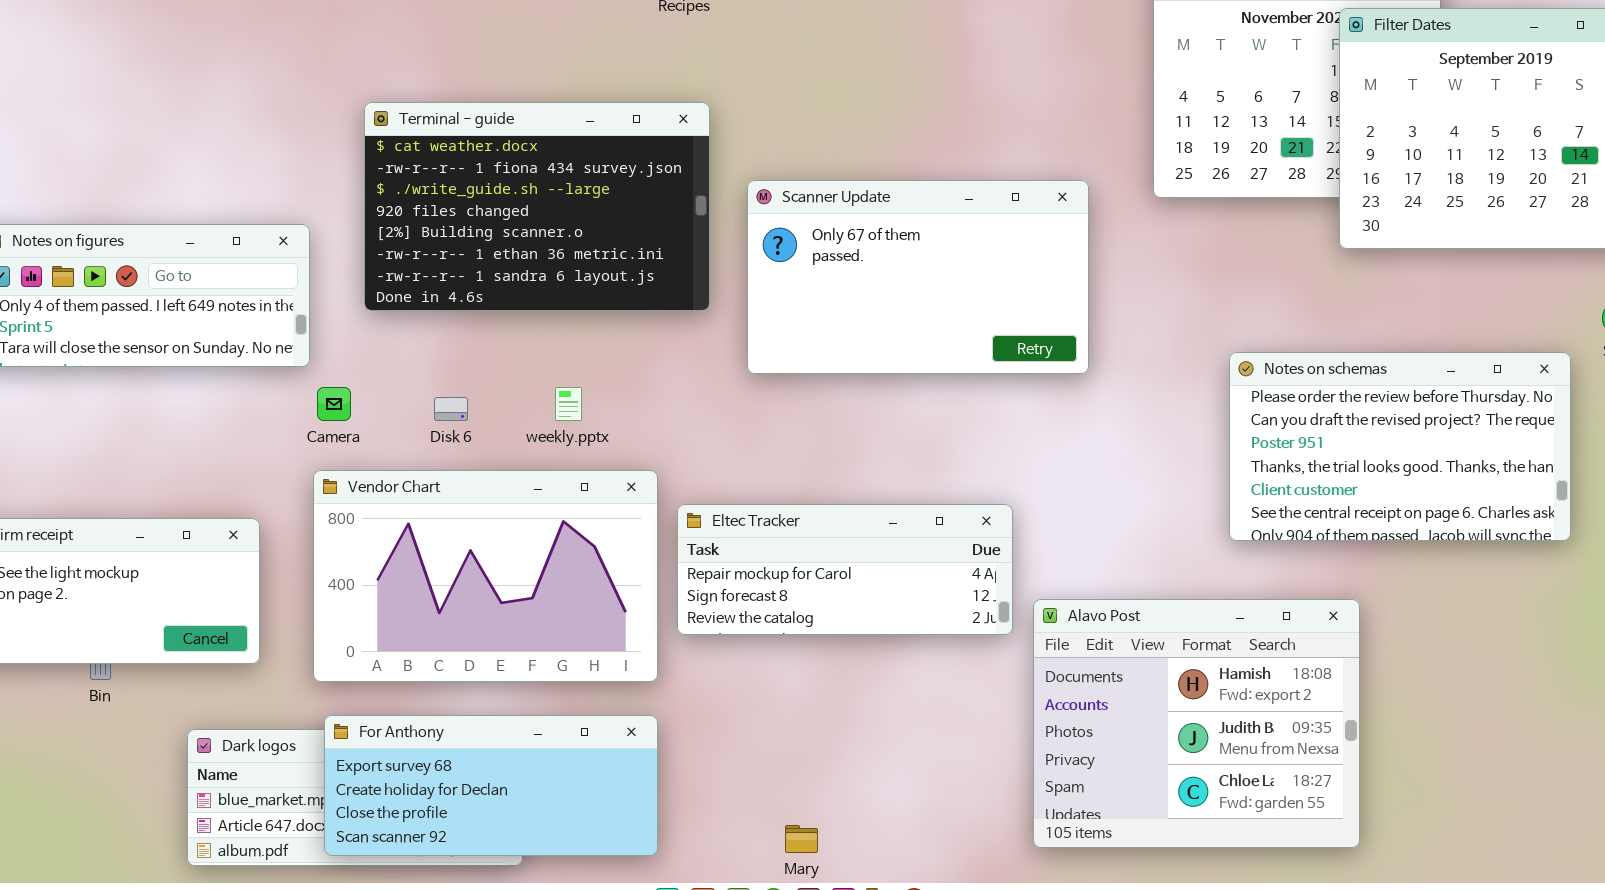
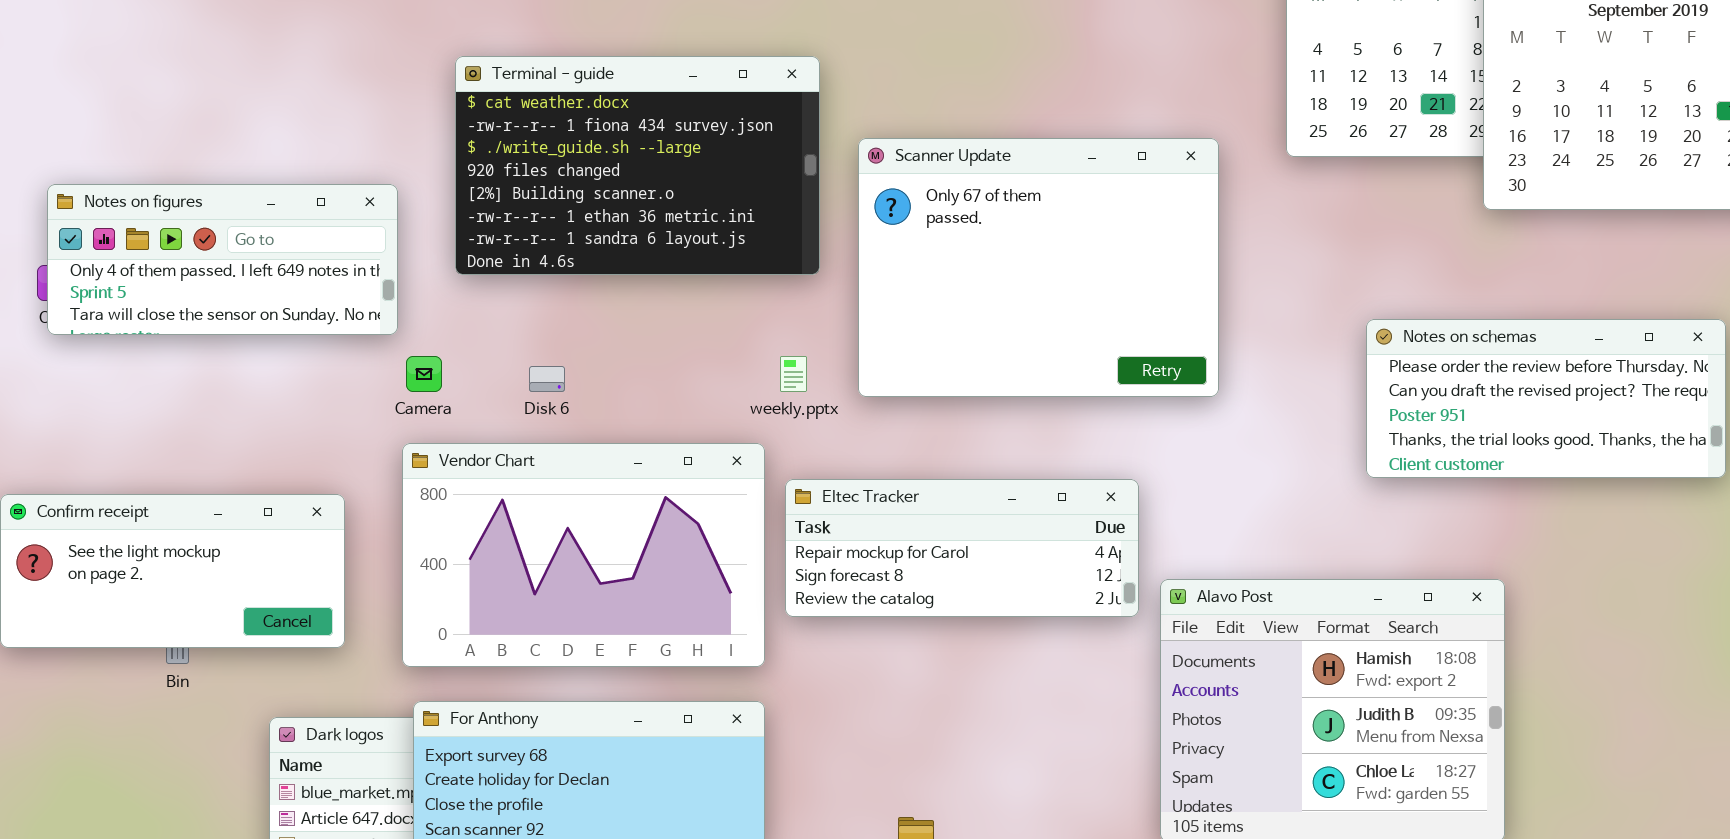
Scanner Update: [747,180,1089,374] -> [858,138,1219,397], resized
Notes on schemas: [1229,352,1571,541] -> [1366,319,1726,478], resized
weekly.pptx: [555,387,582,421] -> [780,356,807,392], moved

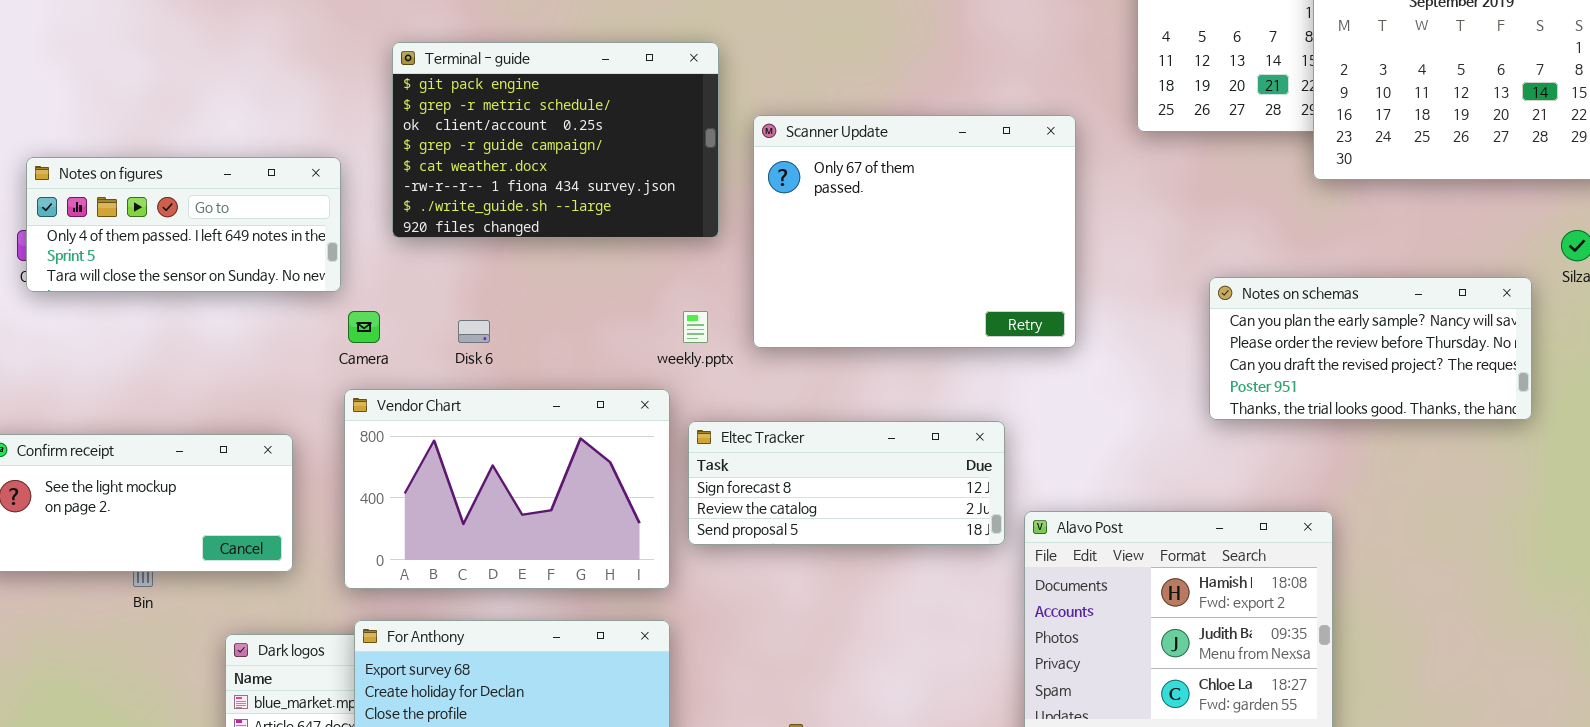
Terminal - guide: [455,56,820,275] -> [392,42,719,238], scrolled up 4 rows
Notes on schemas: [1366,319,1726,478] -> [1209,277,1532,420], scrolled up 1 row
Eltec Tracker: [785,479,1139,617] -> [688,421,1005,545], scrolled down 1 row

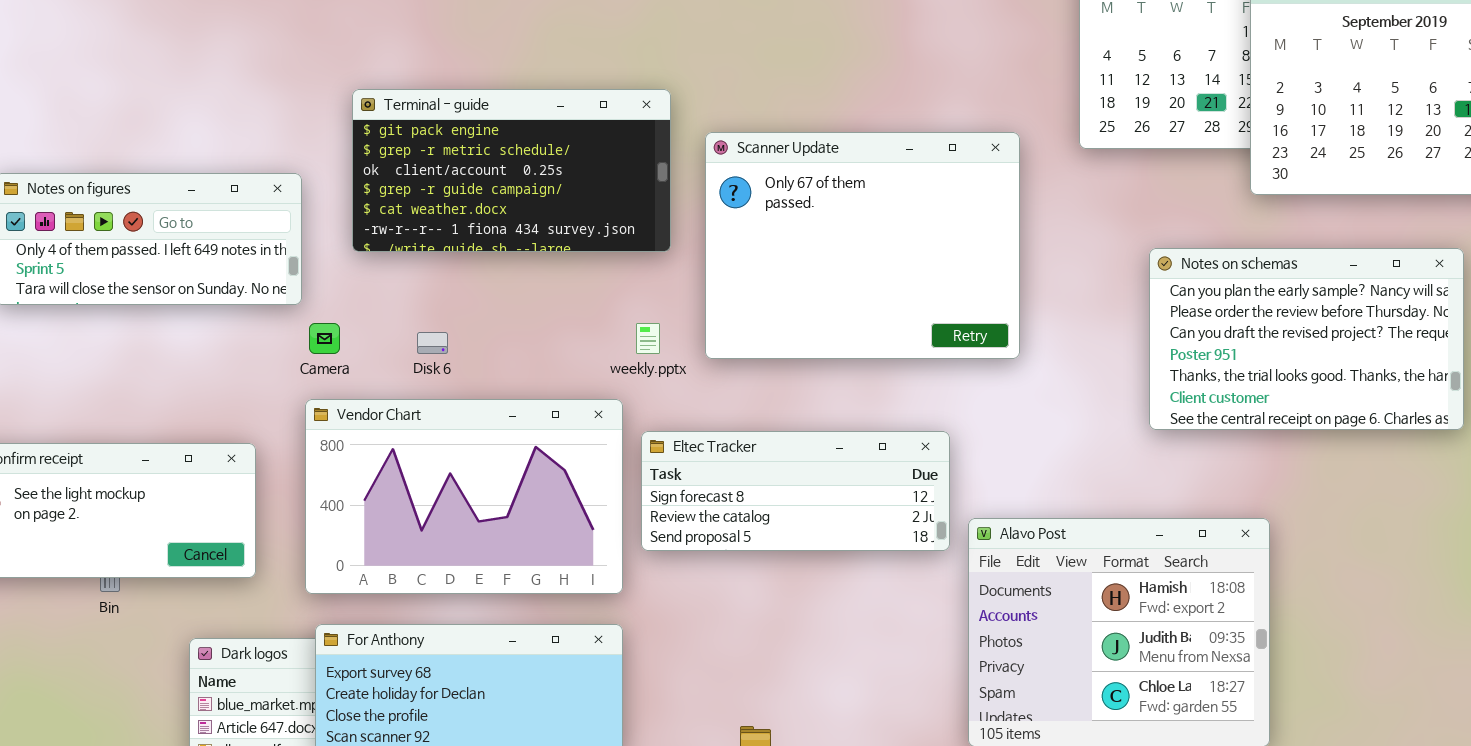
Terminal - guide: [392,42,719,238] -> [352,89,671,252], resized
Notes on schemas: [1209,277,1532,420] -> [1149,248,1464,430], resized

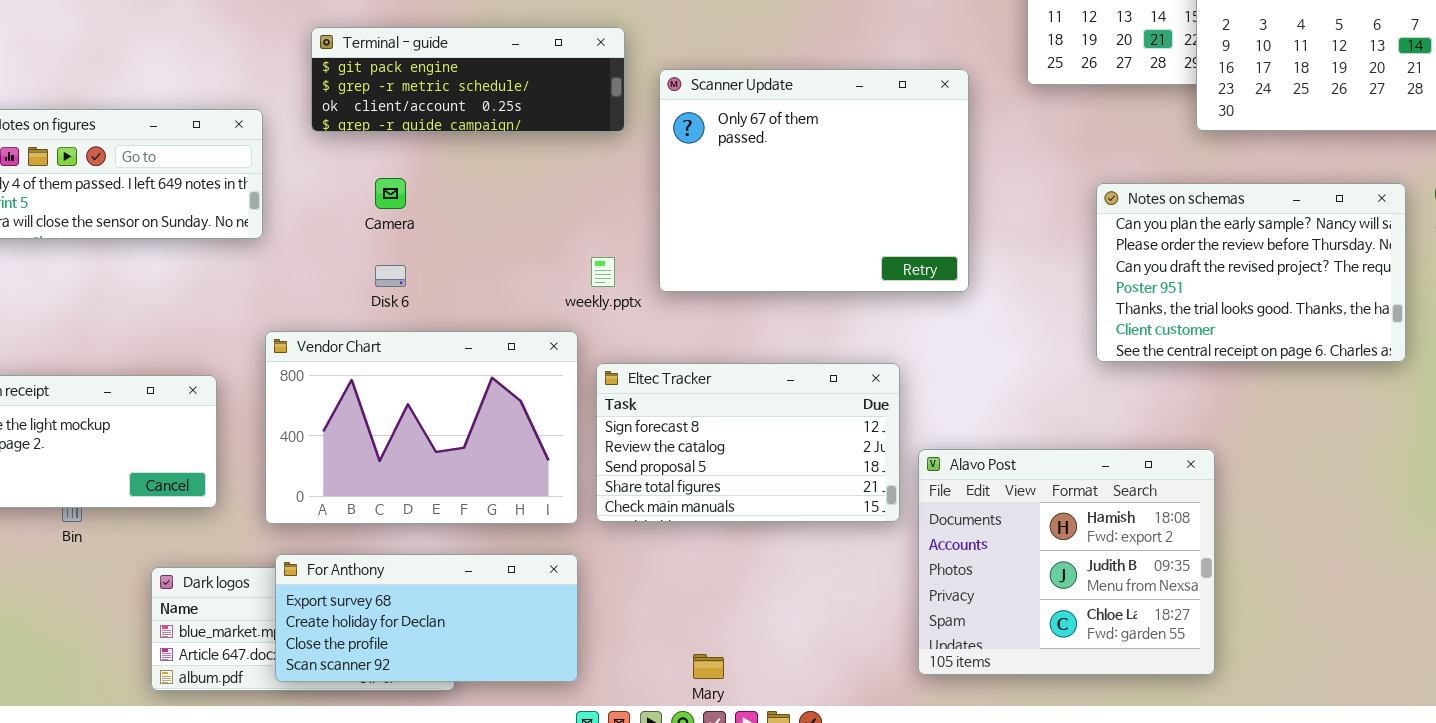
Terminal - guide: [352,89,671,252] -> [311,27,625,132], resized
Camera: [309,323,340,354] -> [375,178,406,209], moved
Eltec Tracker: [641,431,950,551] -> [596,363,900,522], resized

